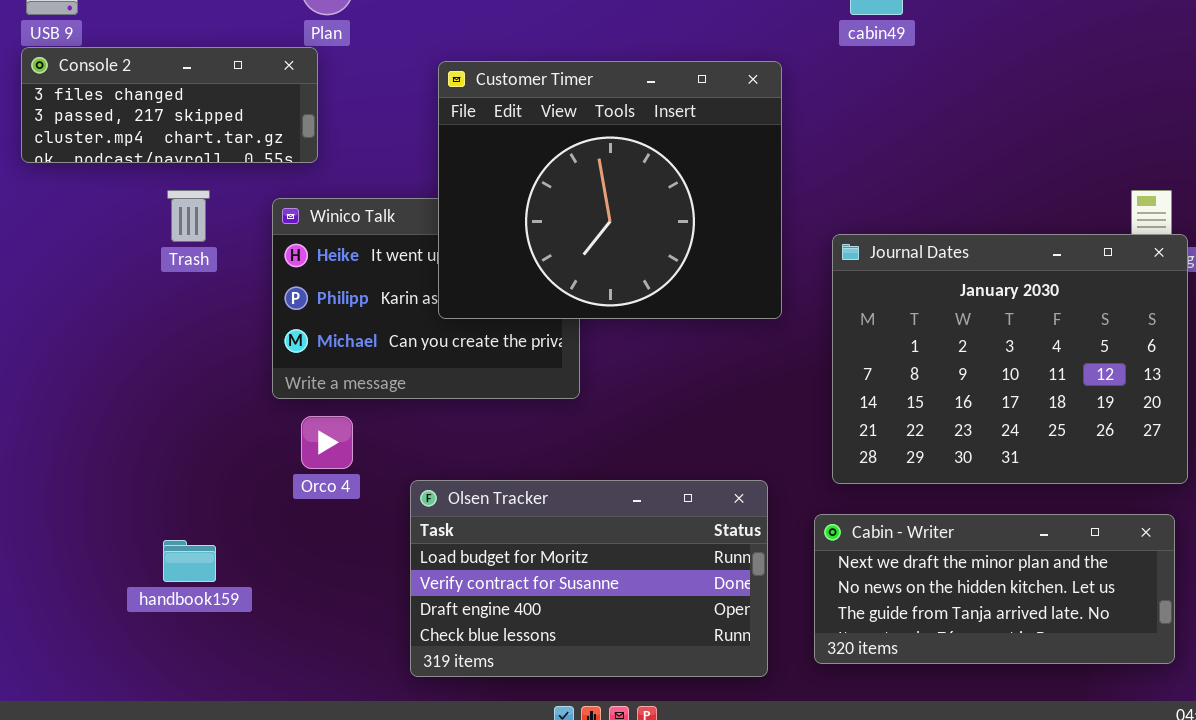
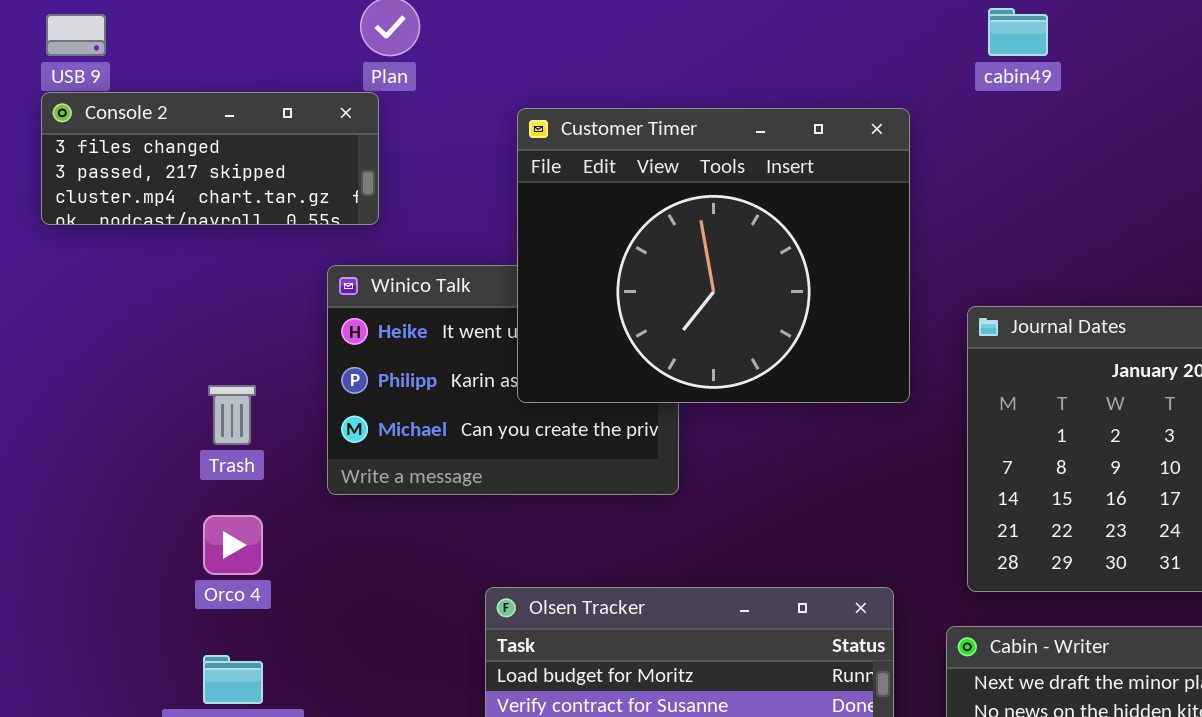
Trash: [167,190,210,242] -> [208,385,256,445], moved
Orco 4: [301,416,353,469] -> [203,515,263,575], moved

